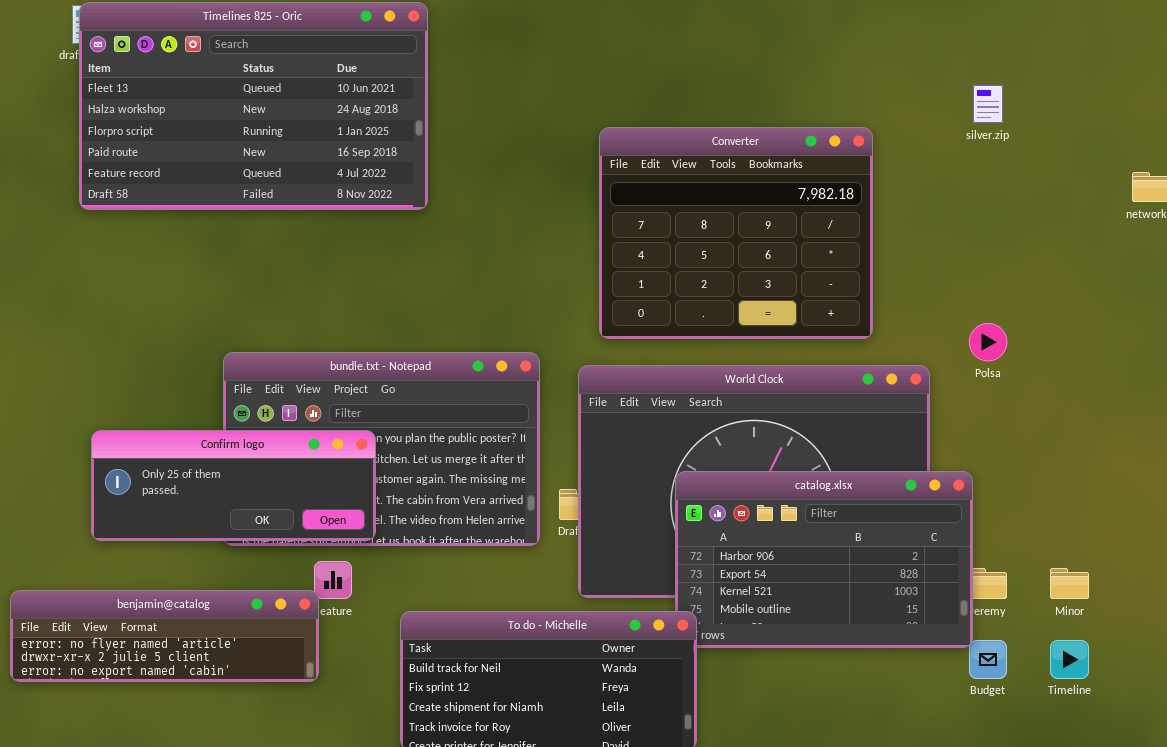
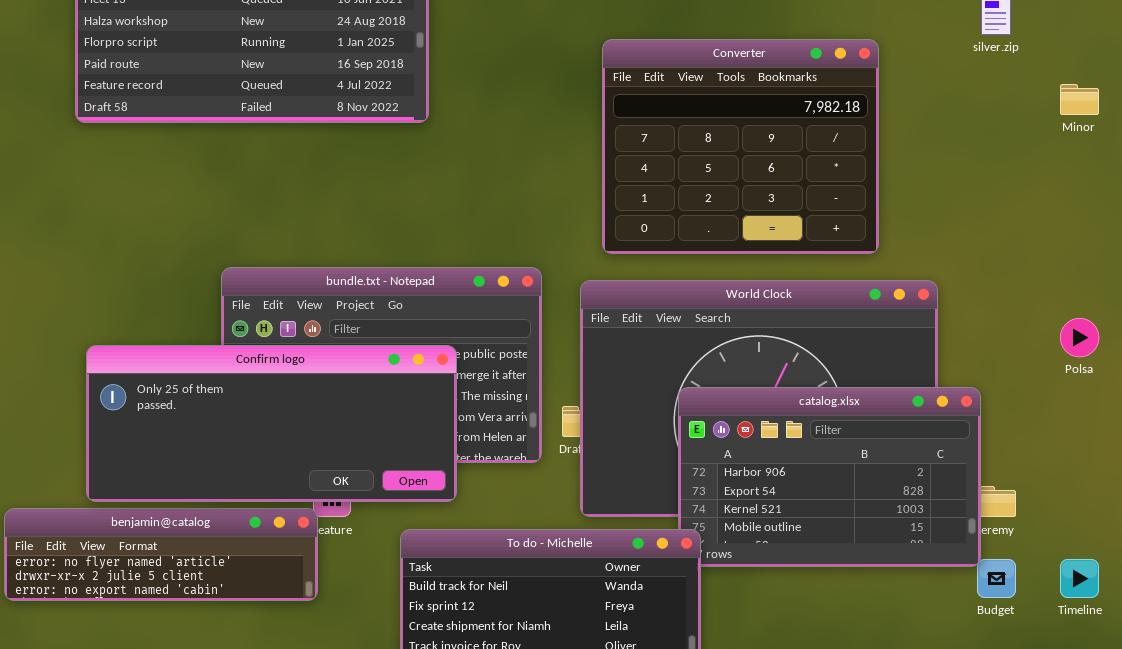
Polsa: [969,323,1007,361] -> [1060,318,1099,357], moved
Confirm logo: [91,430,376,541] -> [86,345,457,502], resized
Minor: [1050,568,1089,599] -> [1060,84,1099,115], moved

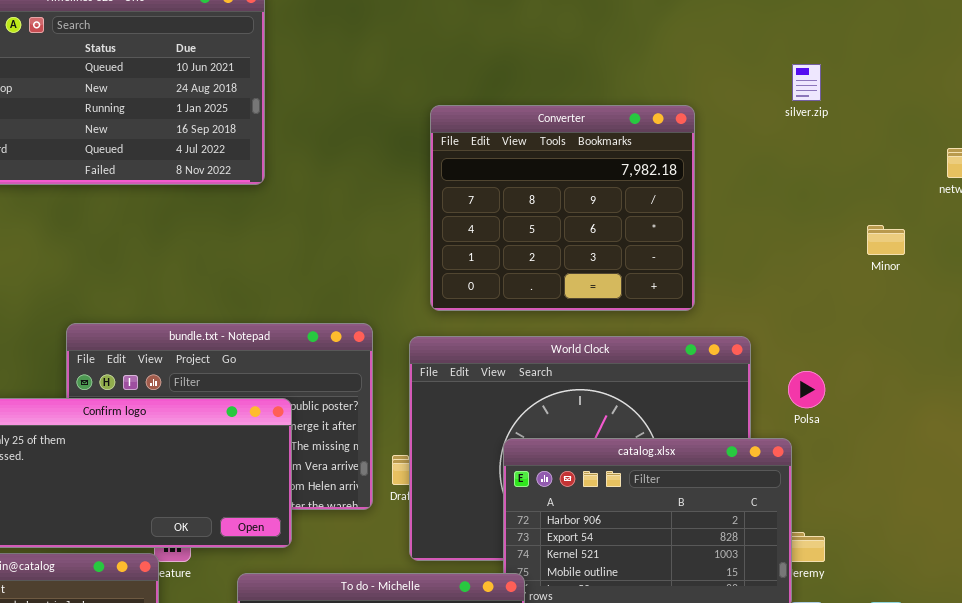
Minor: [1060,84,1099,115] -> [867,225,905,255], moved
Polsa: [1060,318,1099,357] -> [788,371,825,408], moved

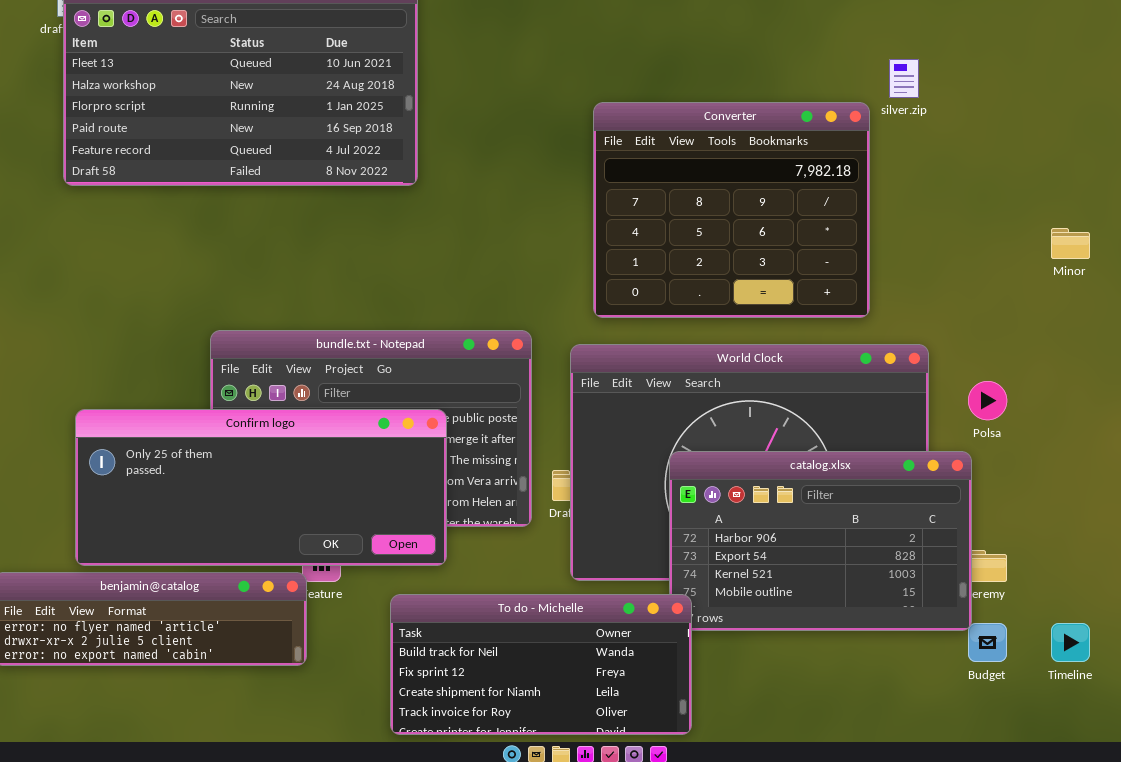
silver.zip: [792,64,821,101] -> [889,59,919,98], moved

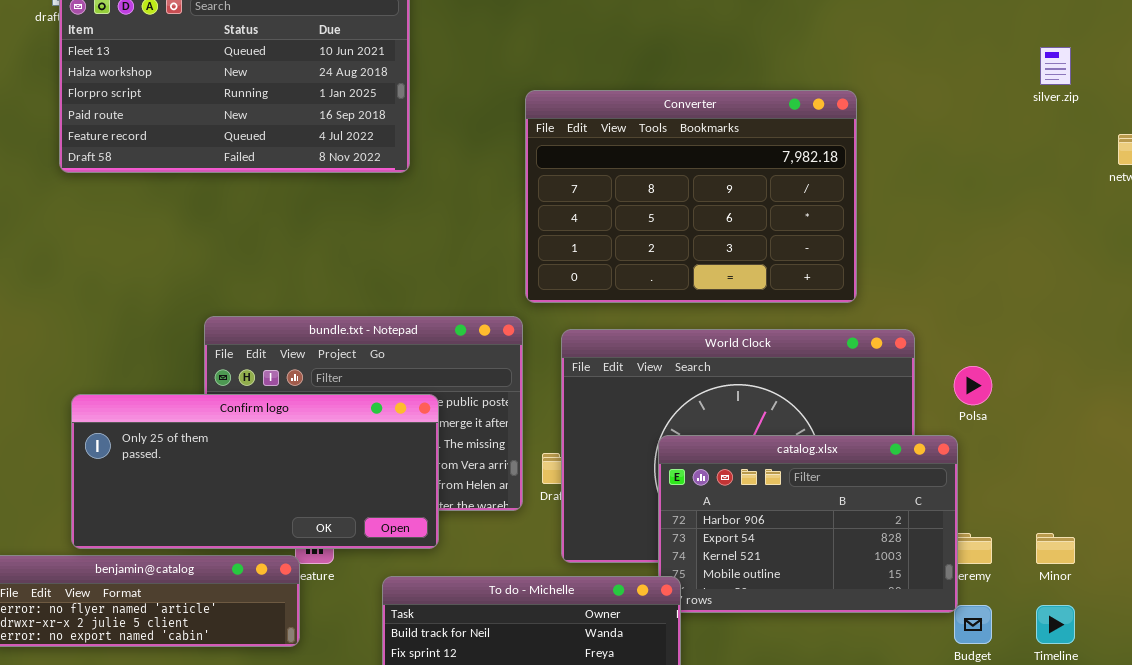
silver.zip: [889,59,919,98] -> [1040,47,1071,85], moved
Converter: [593,102,870,318] -> [525,90,857,303], resized
Minor: [1051,228,1090,259] -> [1036,533,1075,564], moved

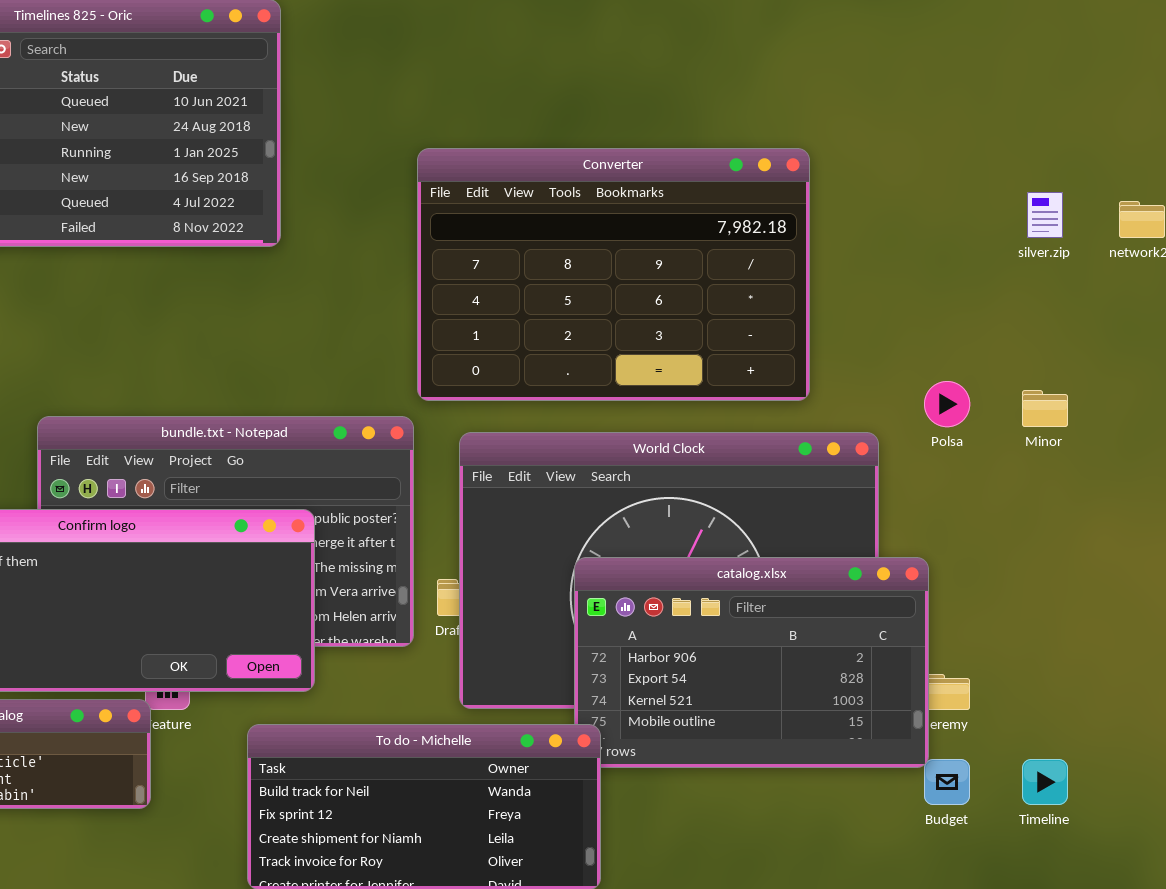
silver.zip: [1040,47,1071,85] -> [1027,192,1063,238], moved
Polsa: [954,366,992,405] -> [924,381,970,427], moved
Minor: [1036,533,1075,564] -> [1022,390,1068,427], moved

